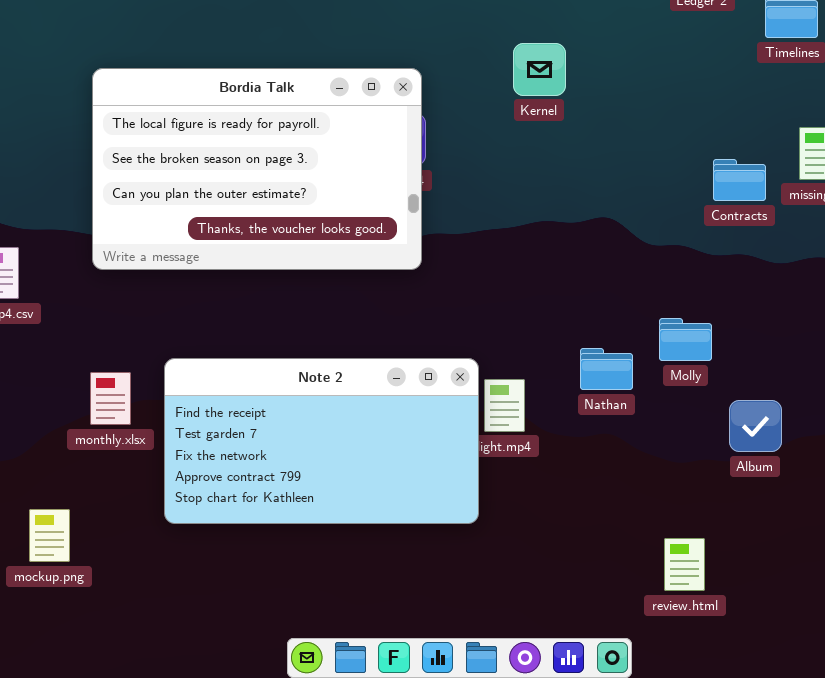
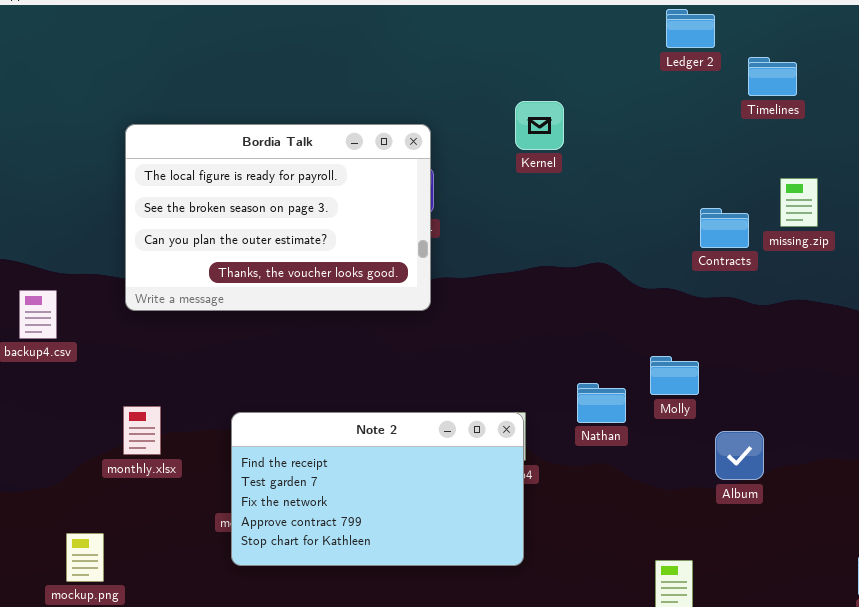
Note 2: [164,358,479,524] -> [231,412,524,566], moved

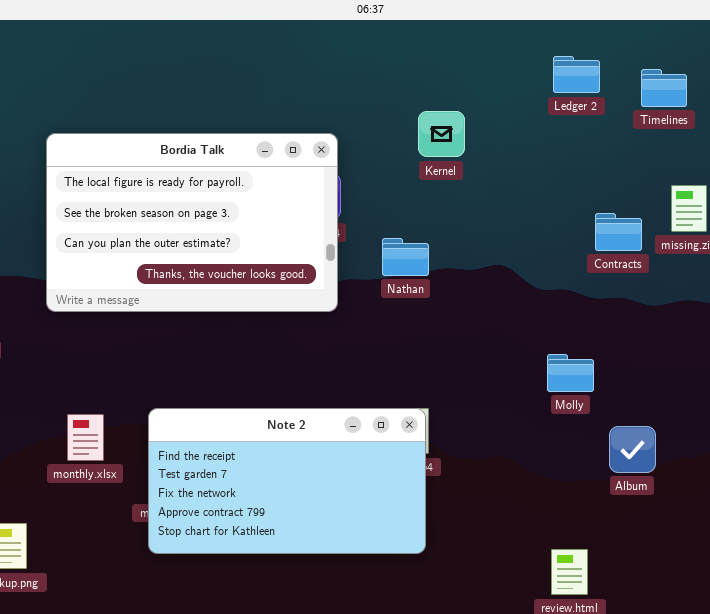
Ledger 2: [666,9,715,48] -> [553,56,600,93], moved
Nathan: [577,383,626,423] -> [382,238,429,276], moved
monthly.xlsx: [123,406,161,455] -> [67,414,104,461], moved

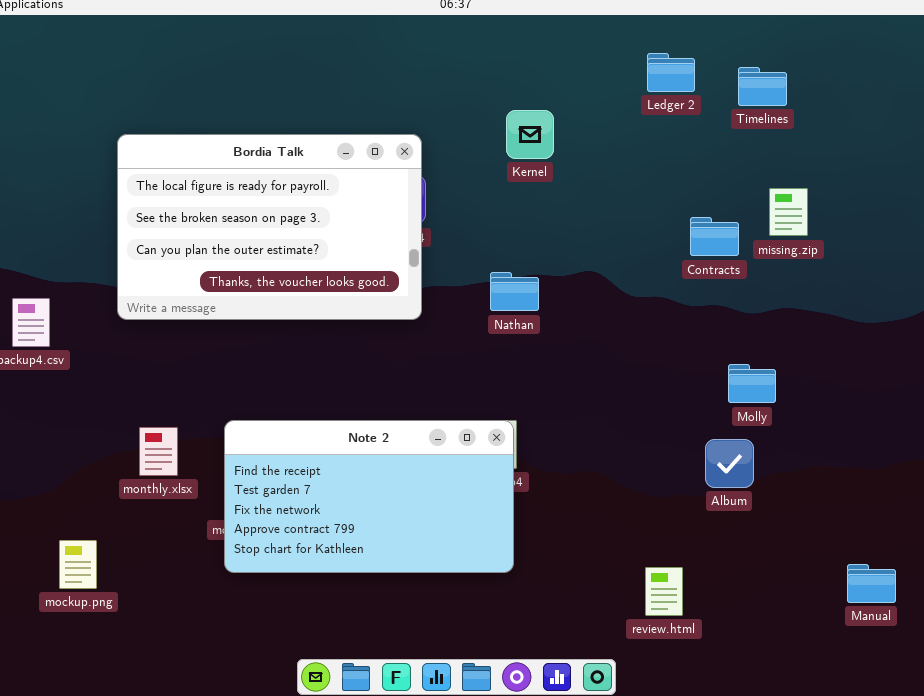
Nathan: [382,238,429,276] -> [490,272,539,311], moved
Molly: [547,354,594,392] -> [728,364,776,403], moved

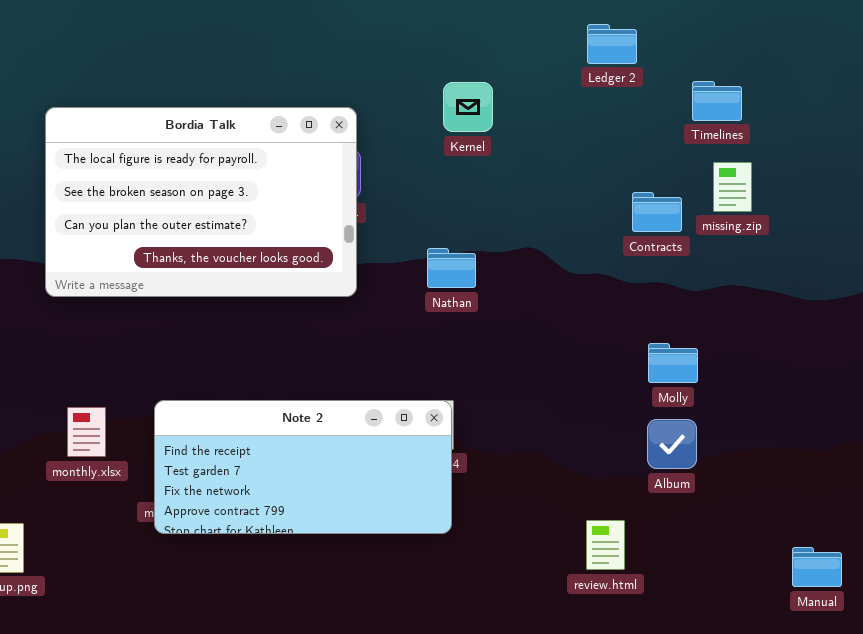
Timelines: [738,67,787,106] -> [692,81,742,121], moved
Molly: [728,364,776,403] -> [648,343,698,383], moved
Note 2: [224,420,514,573] -> [154,400,452,534], resized
review.html: [645,567,683,616] -> [586,520,625,570], moved

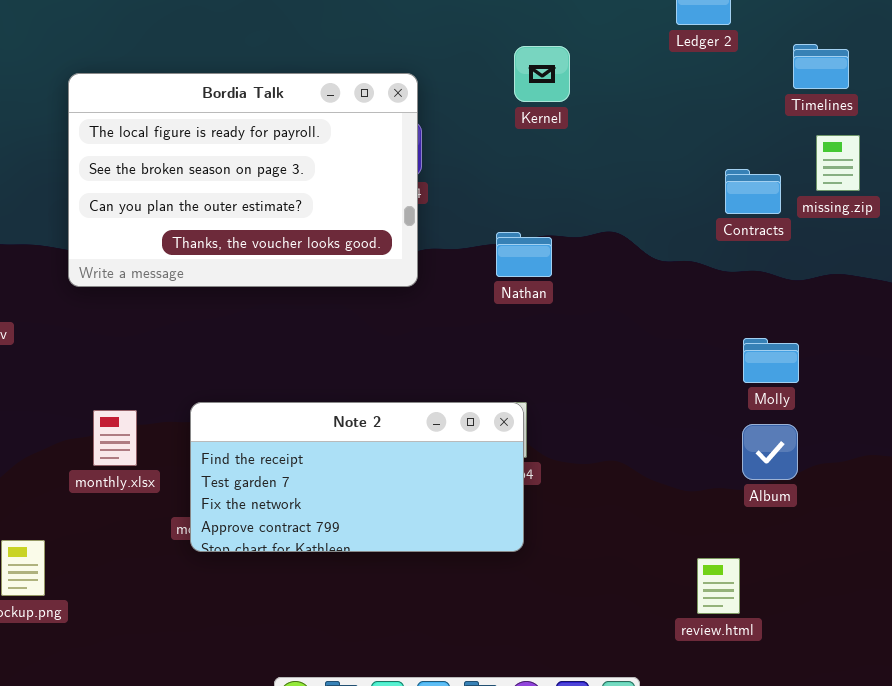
review.html: [586,520,625,570] -> [697,558,740,614], moved

